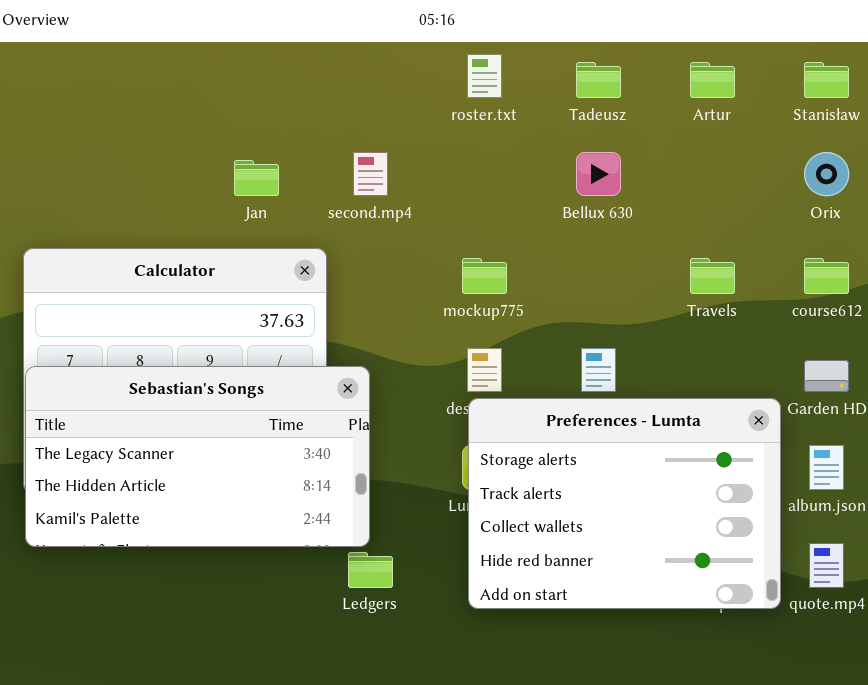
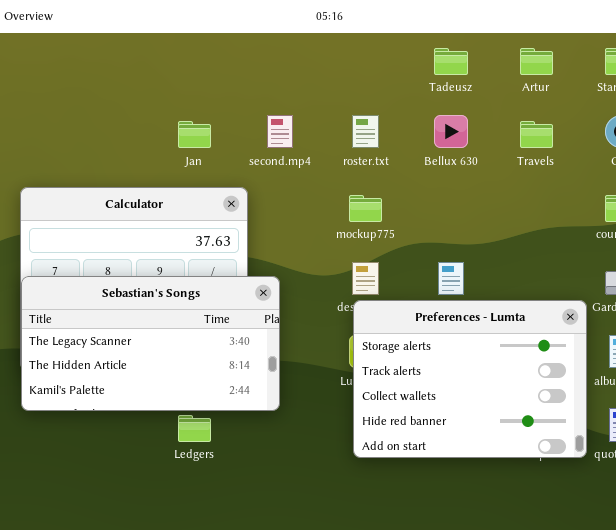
roster.txt: [467,54,502,98] -> [352,115,379,148], moved
Travels: [690,258,735,294] -> [520,121,553,148], moved
Ledgers: [348,552,393,588] -> [178,415,211,442], moved

